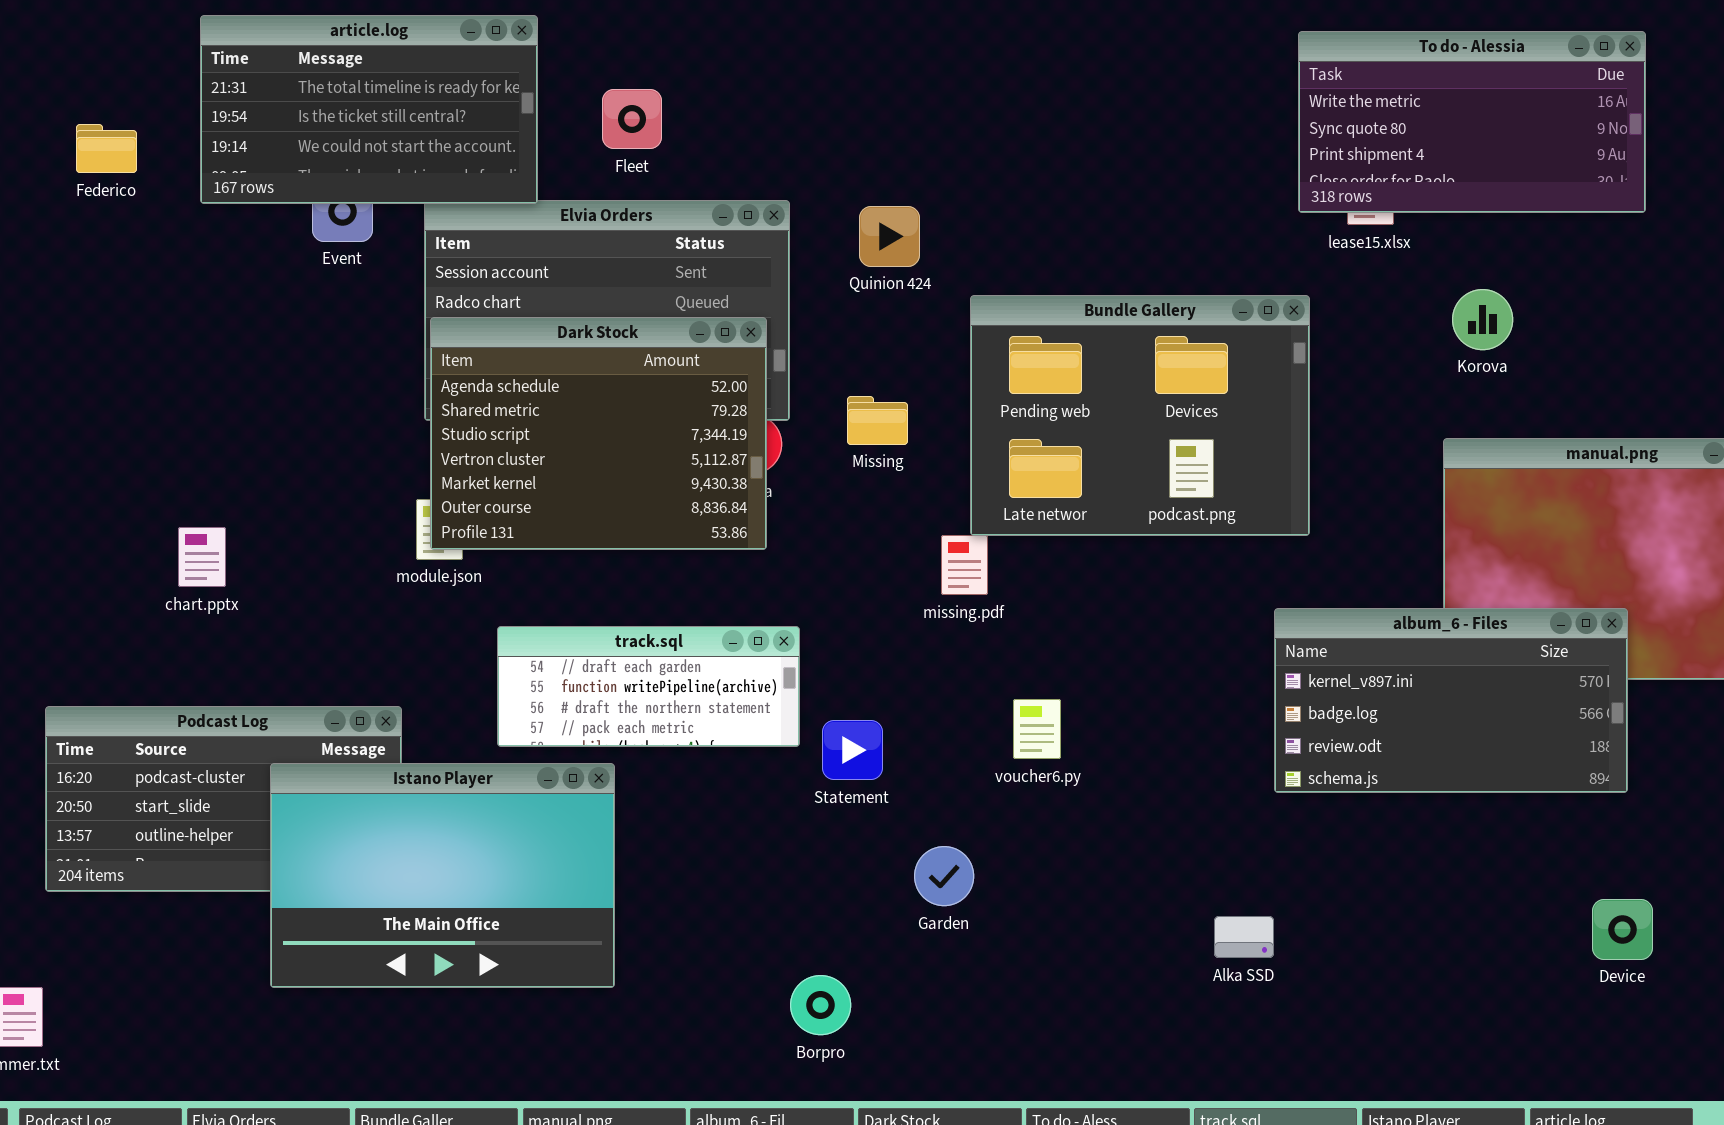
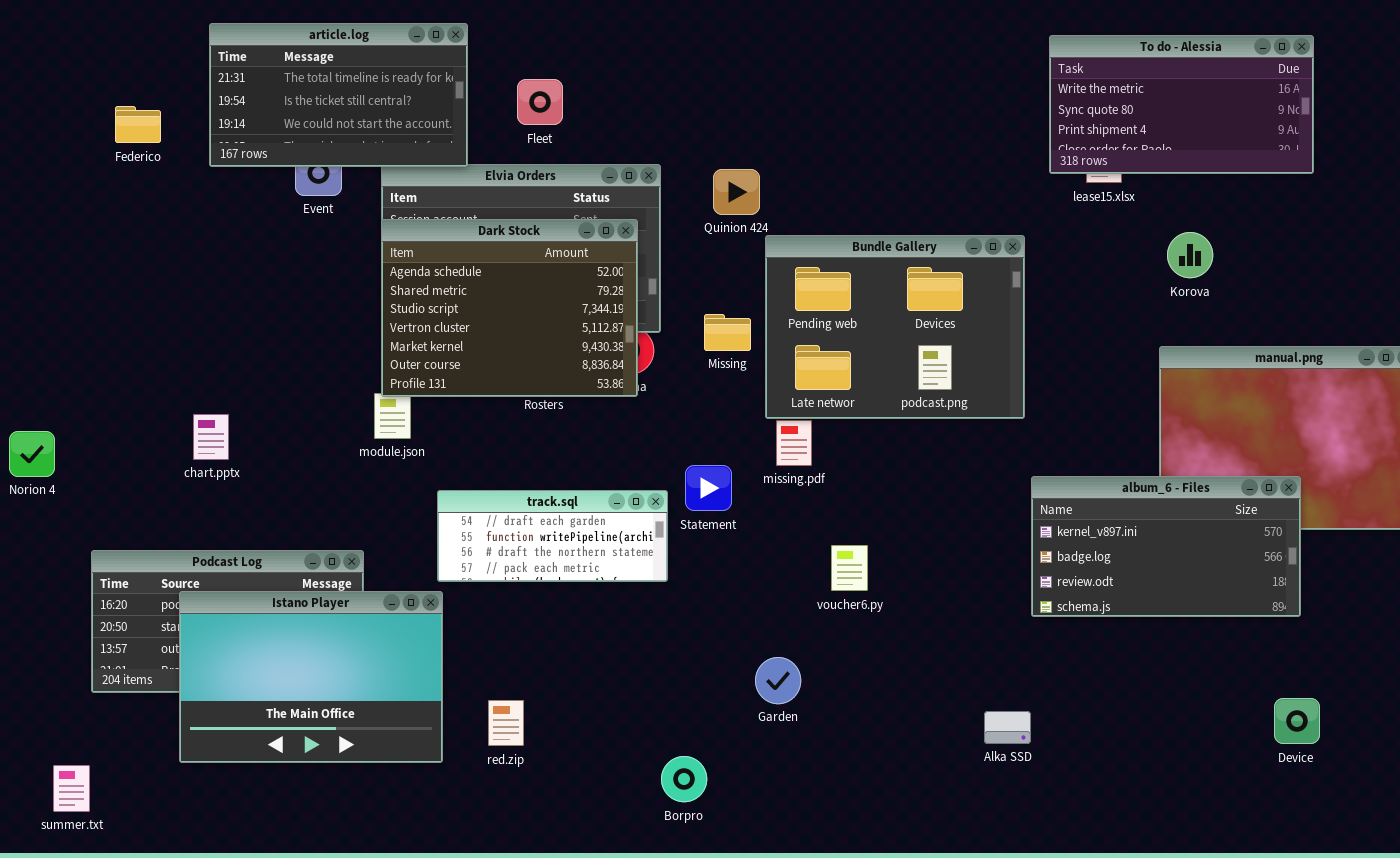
Bundle Gallery: [970,295,1310,536] -> [765,235,1025,419], moved
Dark Stock: [430,317,767,550] -> [381,219,638,397], moved
Statement: [822,720,883,780] -> [685,465,732,511], moved
Istano Player: [270,763,615,988] -> [179,591,443,763], moved

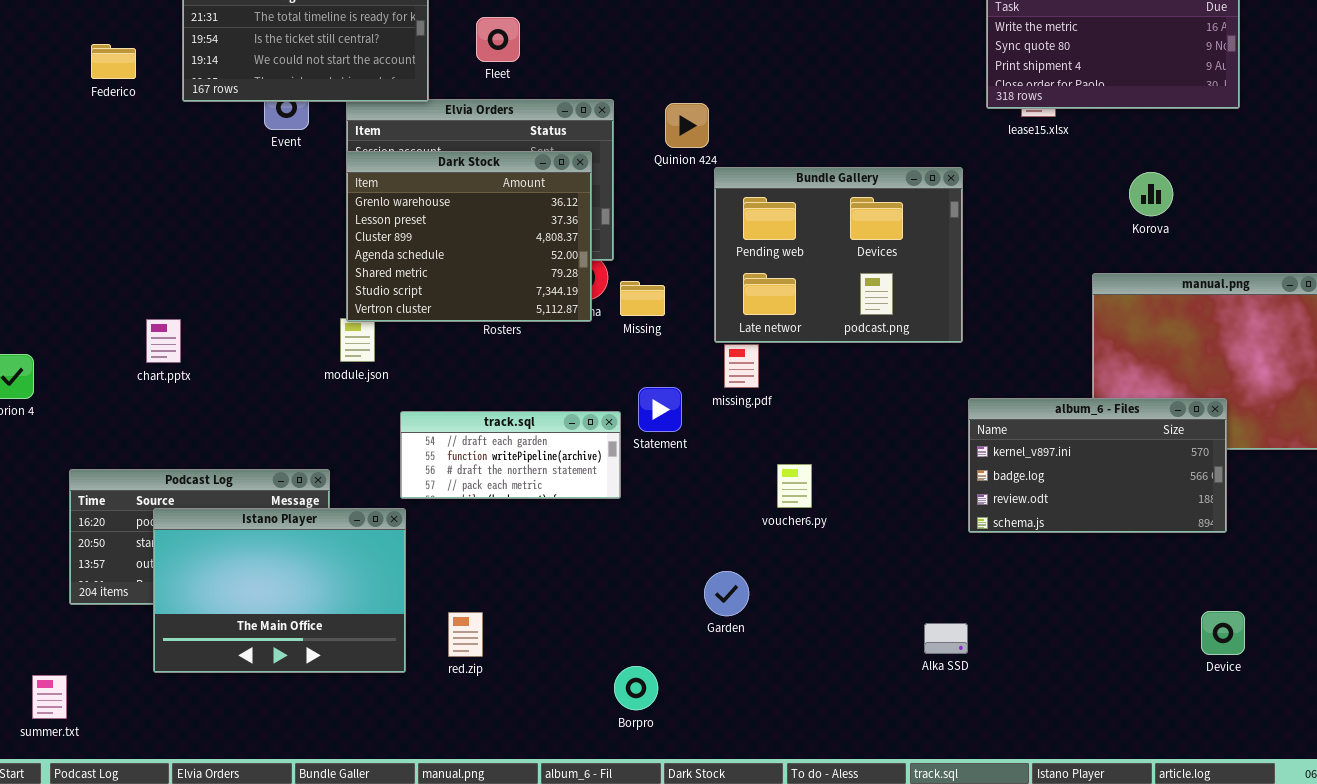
Dark Stock: [381,219,638,397] -> [346,151,592,322], scrolled up 3 rows
Korova: [1167,232,1213,278] -> [1129,172,1173,216], moved
Missing: [704,314,751,351] -> [620,281,665,316], moved
chart.pptx: [193,414,229,460] -> [146,319,181,363], moved

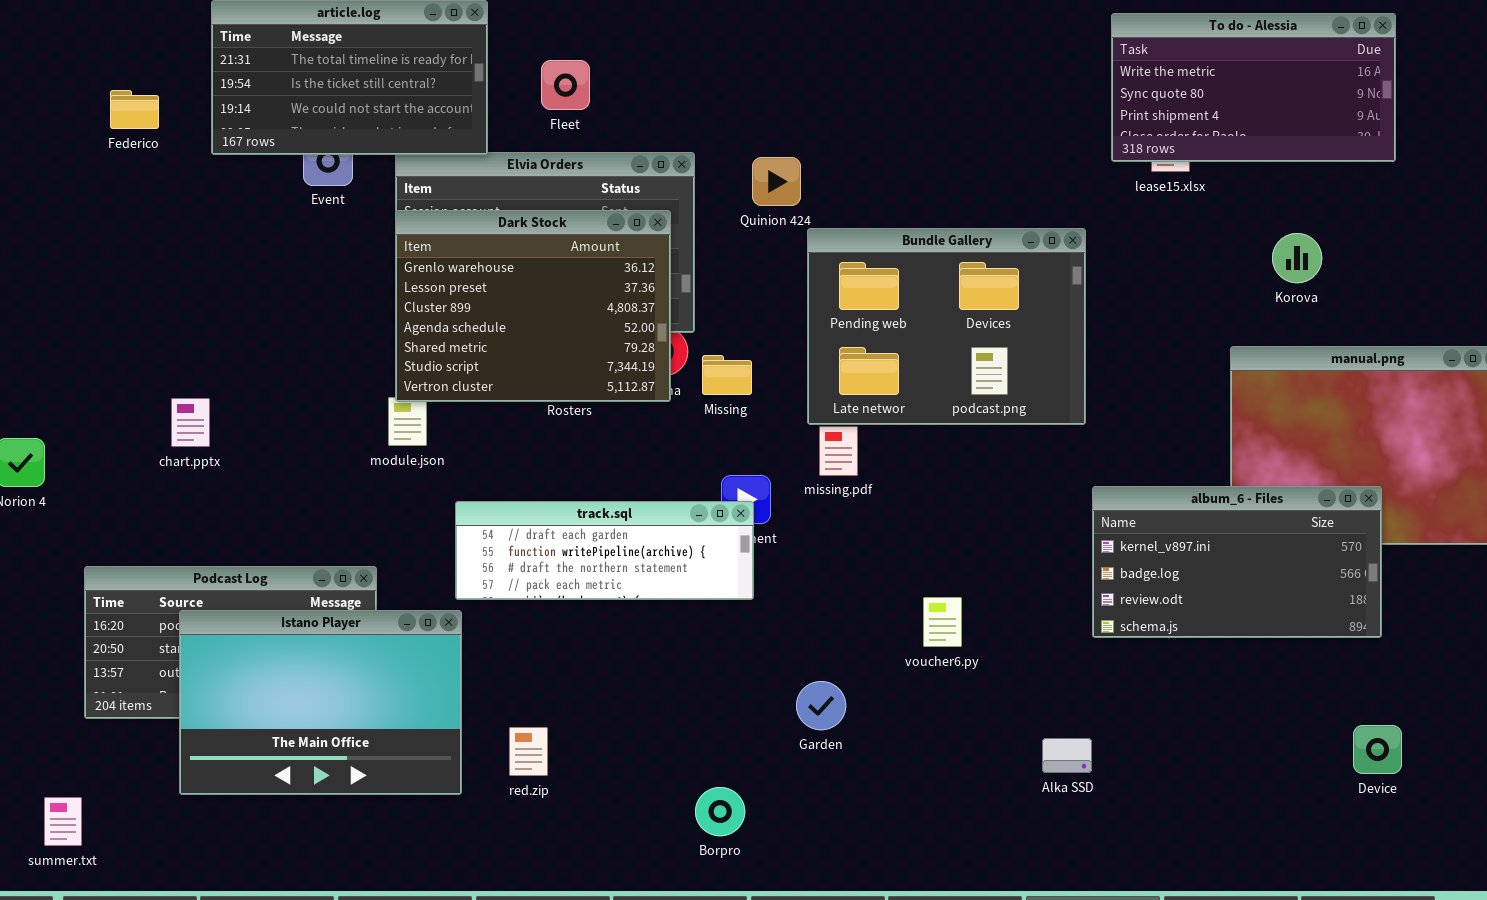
track.sql: [400,411,621,499] -> [455,501,754,600], resized
voucher6.py: [777,464,812,508] -> [923,597,962,647], moved

